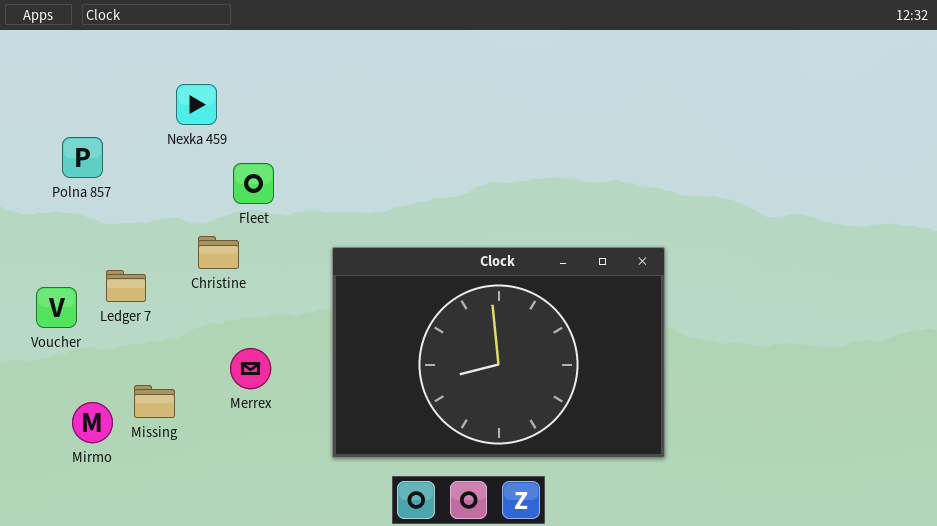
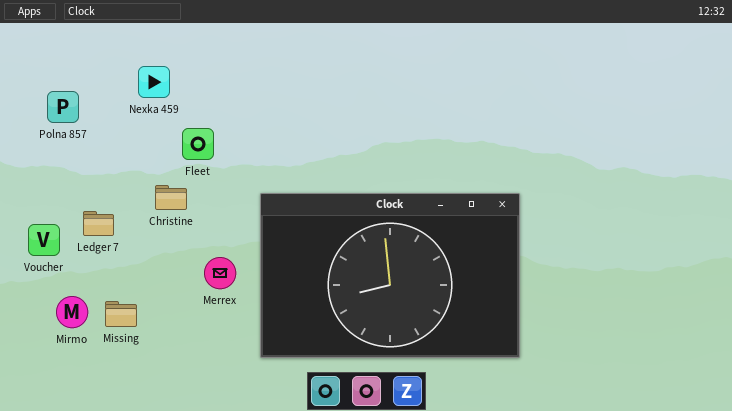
Polna 857: [62,137,103,178] -> [47,91,79,123], moved
Merrex: [230,348,271,389] -> [204,257,236,289], moved
Mirmo: [72,402,113,443] -> [56,296,88,328], moved

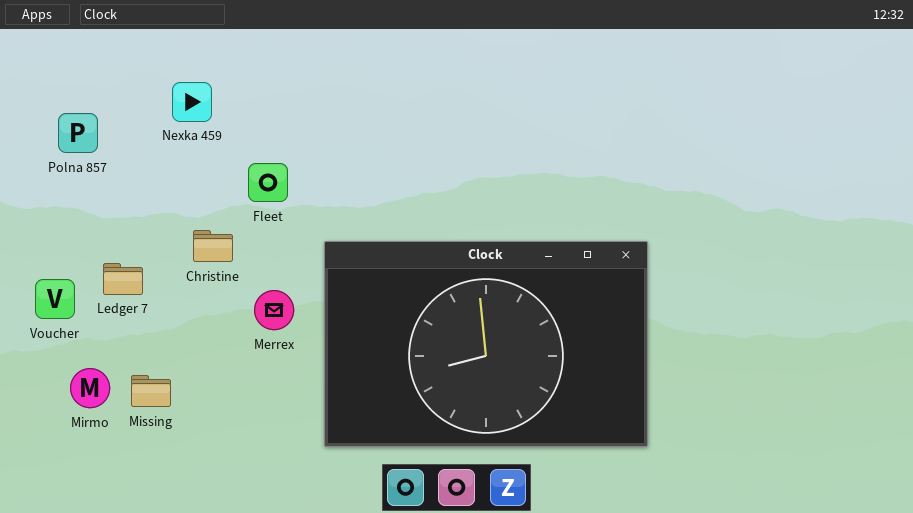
Fleet: [182,128,214,160] -> [248,163,288,202], moved
Merrex: [204,257,236,289] -> [254,290,294,330], moved

